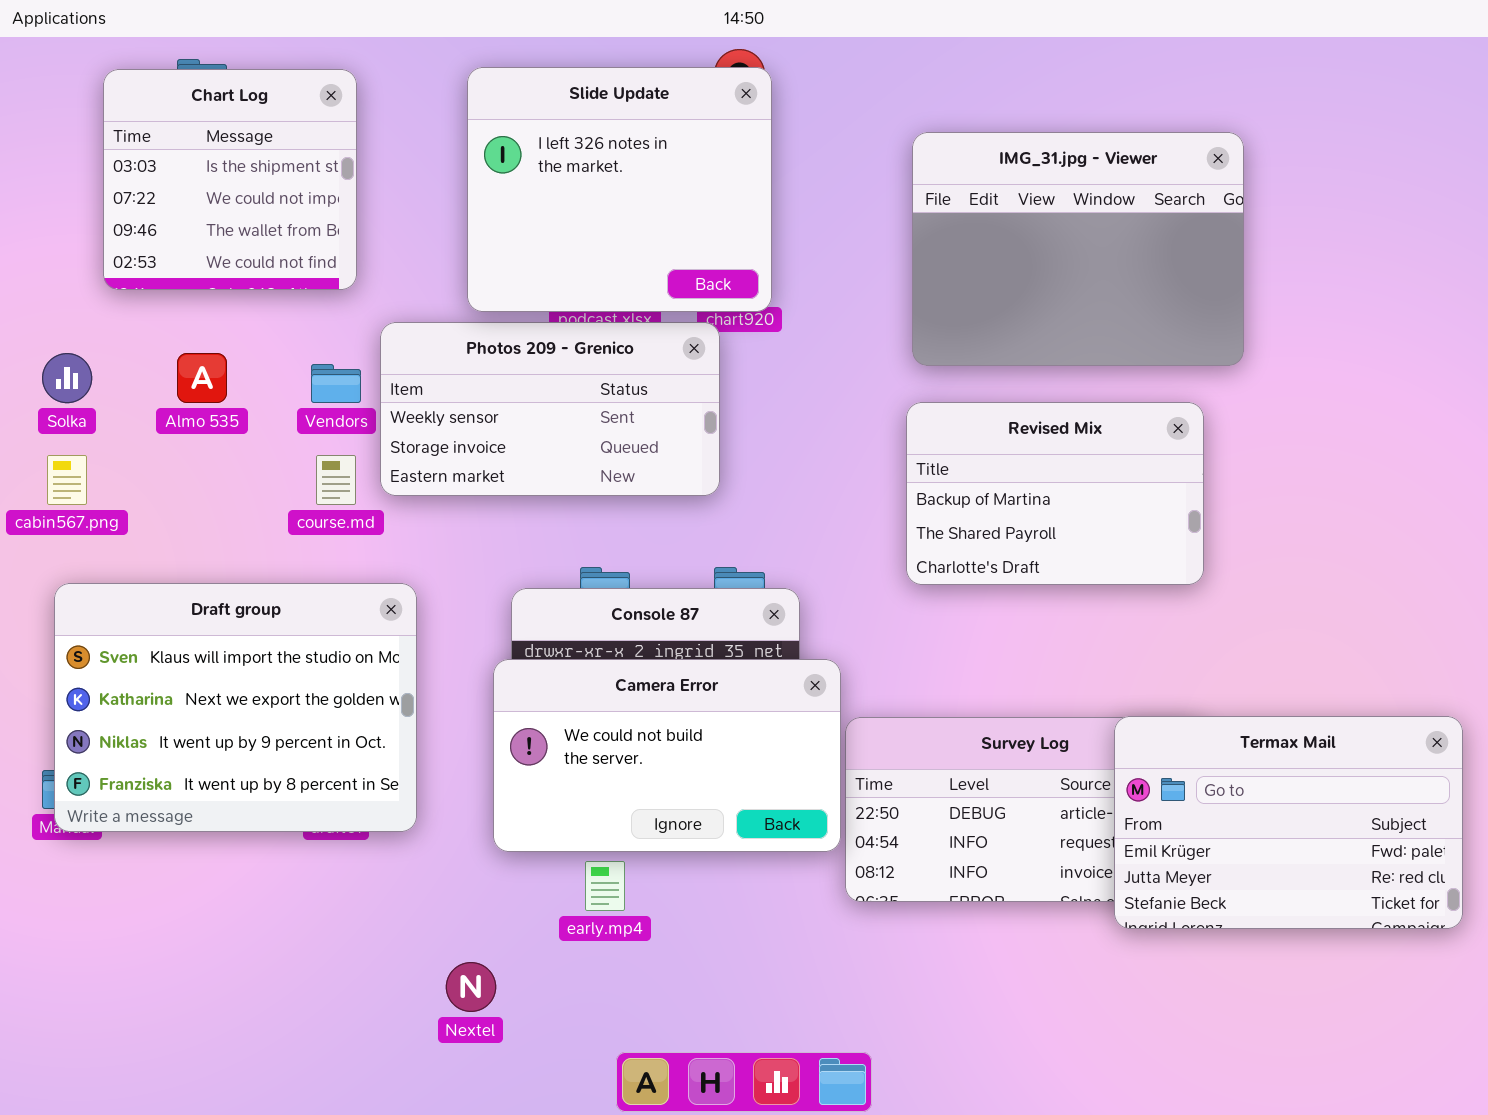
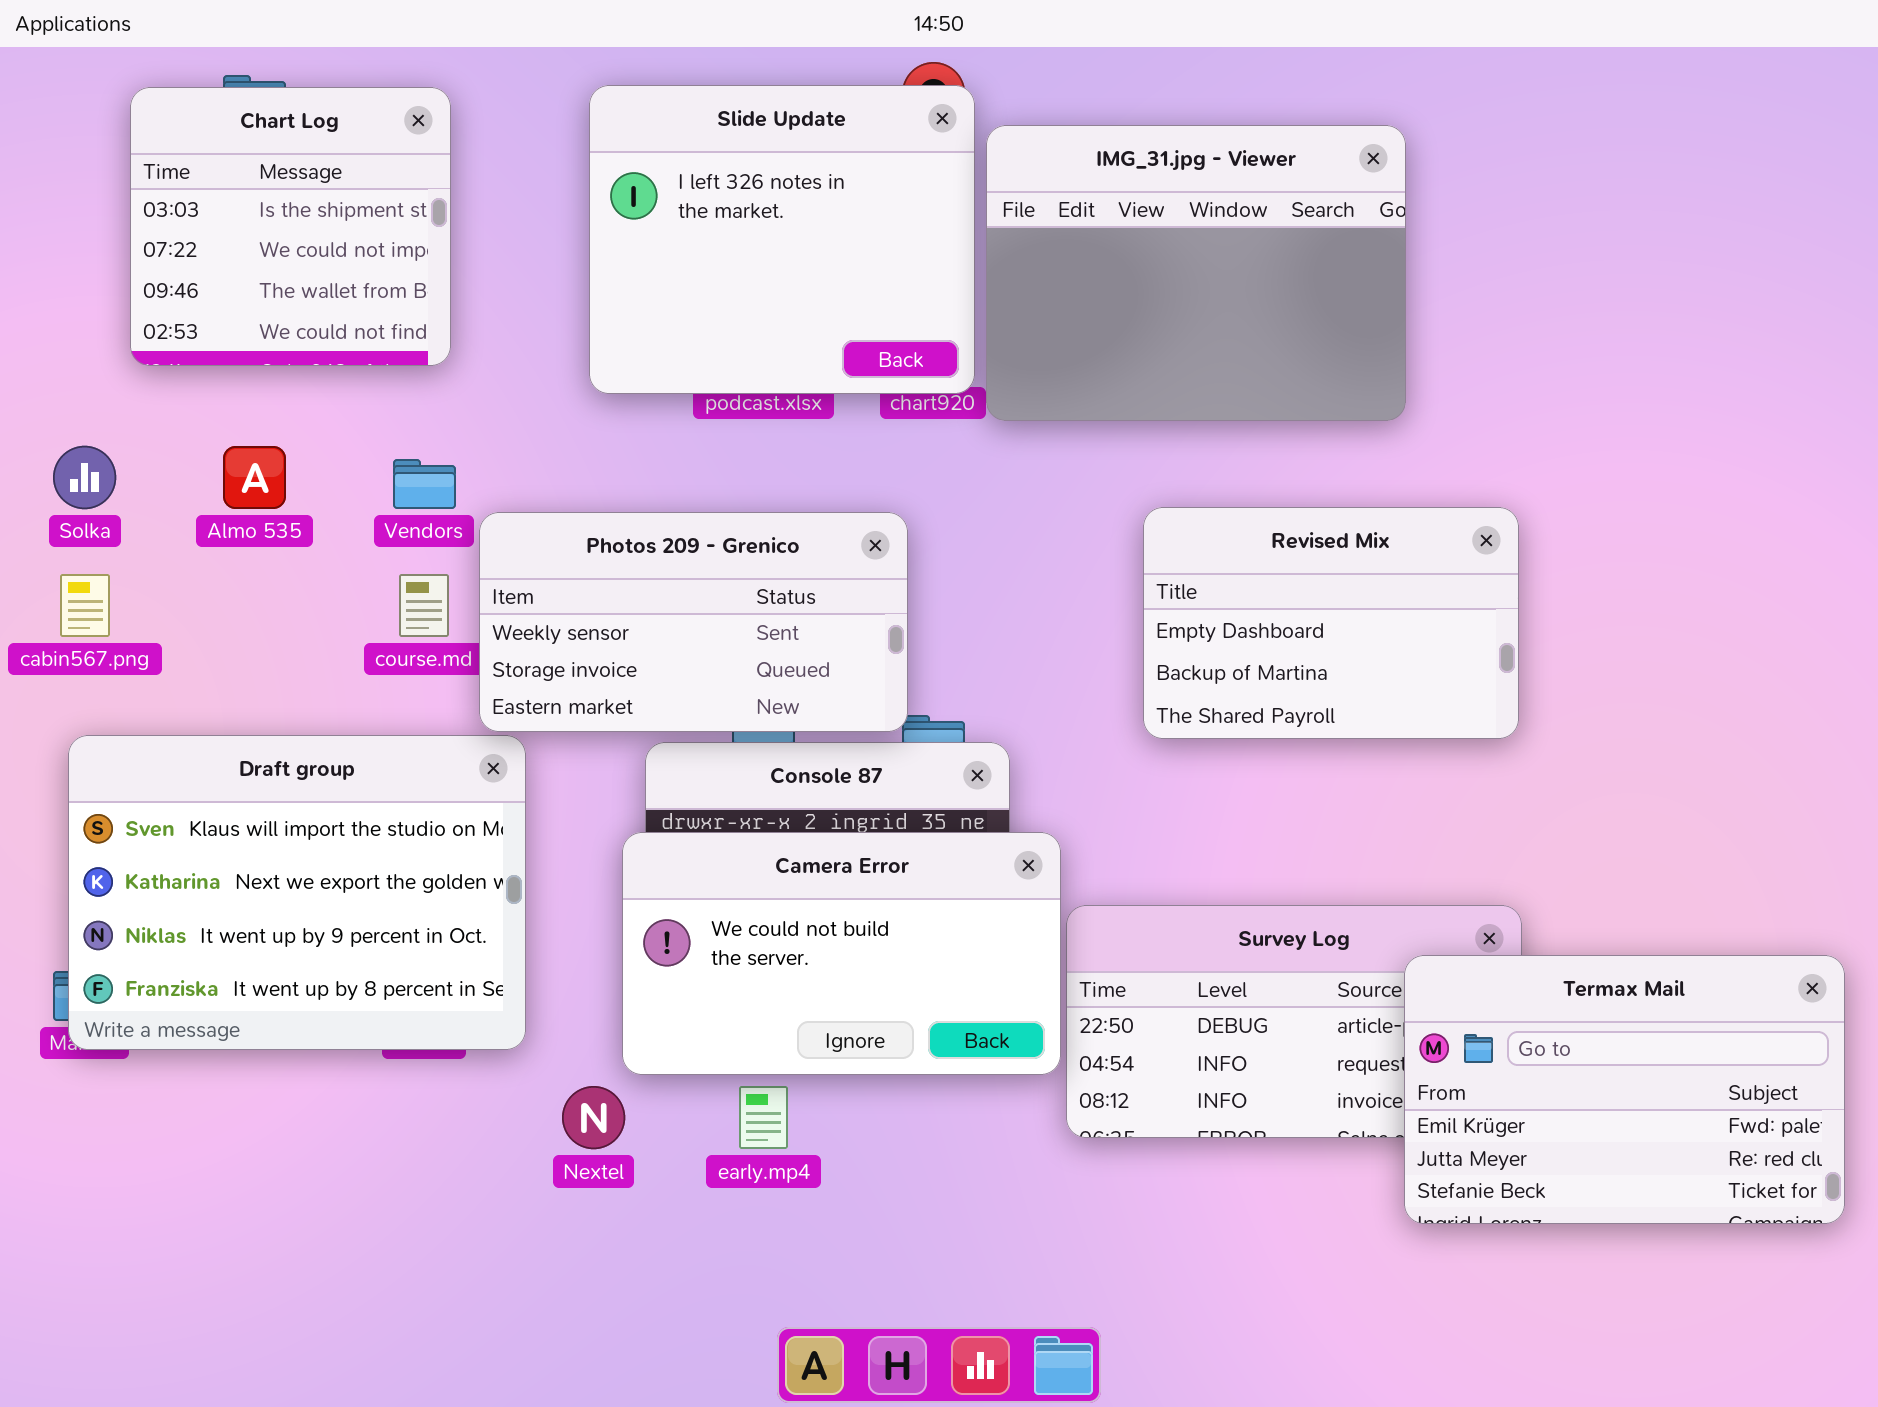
IMG_31.jpg - Viewer: [912,132,1244,366] -> [986,125,1406,421], moved
Photos 209 - Grenico: [380,322,720,496] -> [479,512,908,732], moved
Revised Mix: [906,402,1204,585] -> [1143,507,1519,739], scrolled up 1 row
Termax Mail: [1114,716,1463,929] -> [1404,955,1845,1224], moved
Nextel: [446,962,496,1012] -> [562,1086,625,1149], moved

